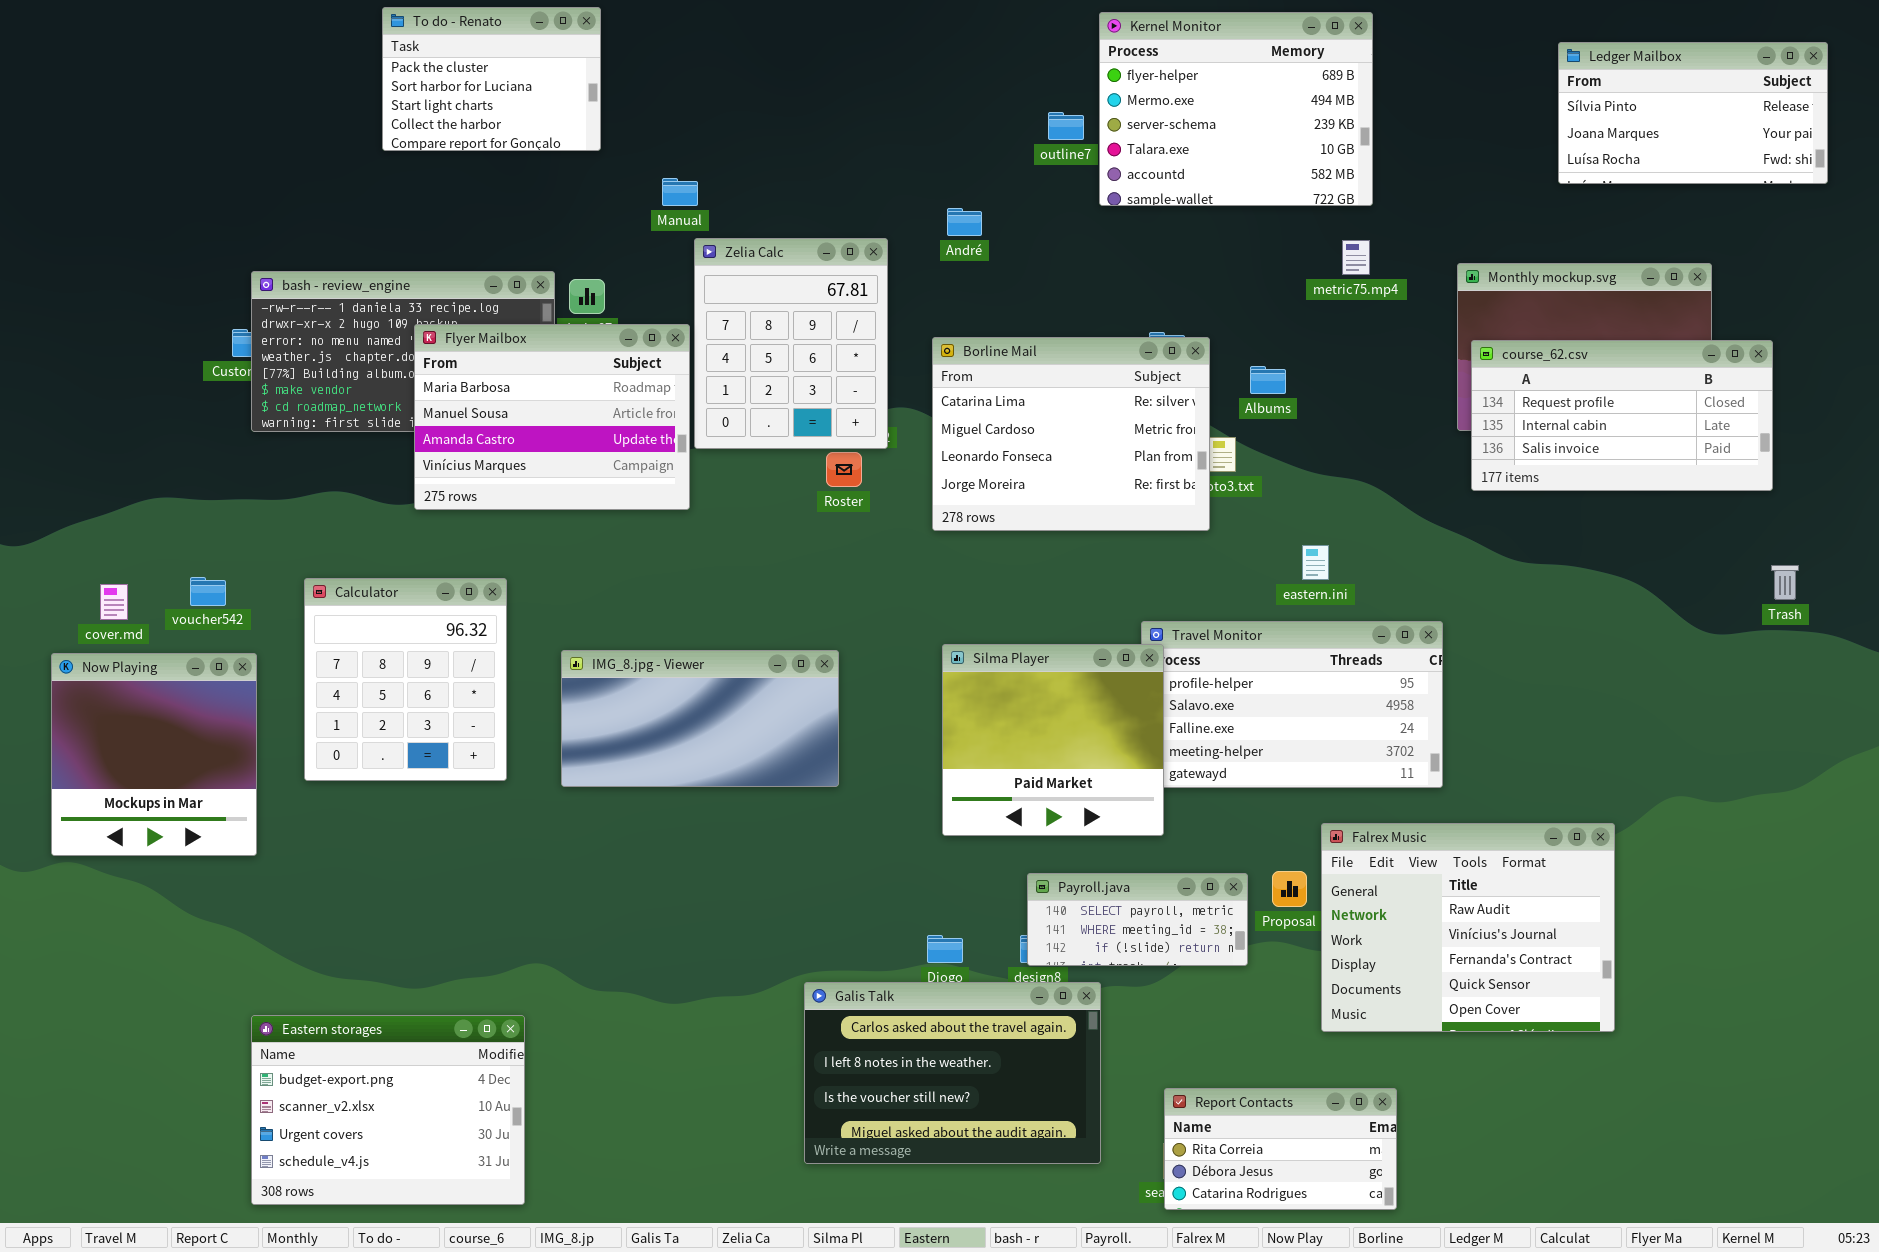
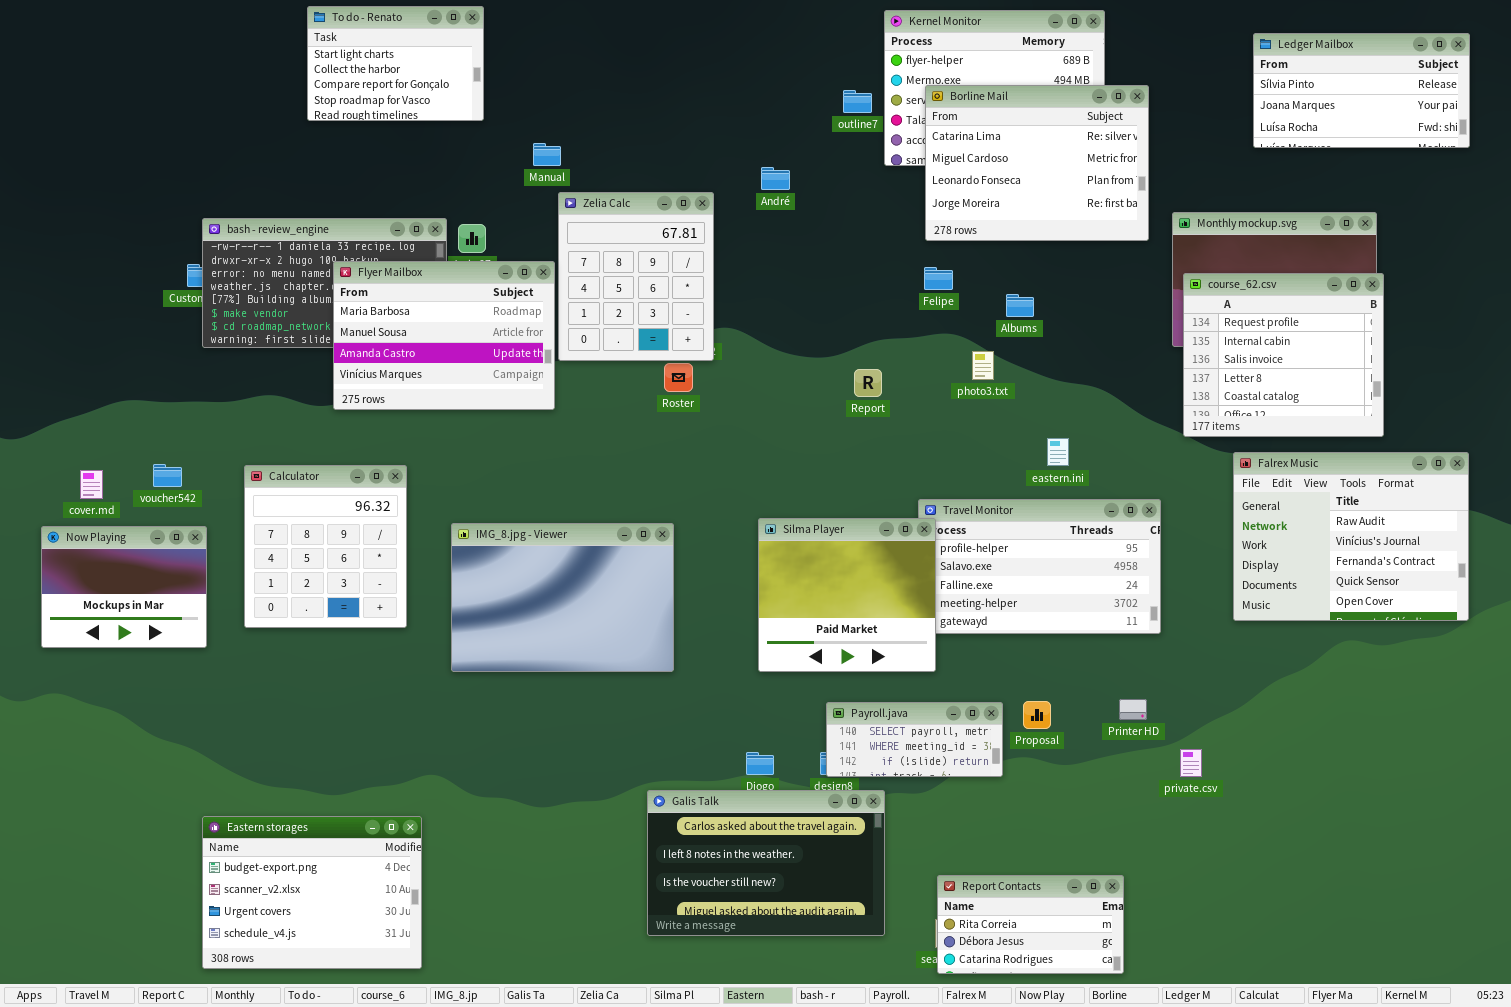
To do - Renato: [382,7,601,151] -> [307,6,484,121], scrolled down 2 rows
Borline Mail: [932,337,1210,531] -> [925,85,1149,241], moved
course_62.csv: [1471,340,1773,491] -> [1183,273,1384,437], resized
IMG_8.jpg - Viewer: [561,650,839,787] -> [451,523,674,672], resized
Now Playing: [51,653,257,856] -> [41,526,207,648], resized
Falrex Music: [1321,823,1615,1032] -> [1233,452,1469,621], moved

